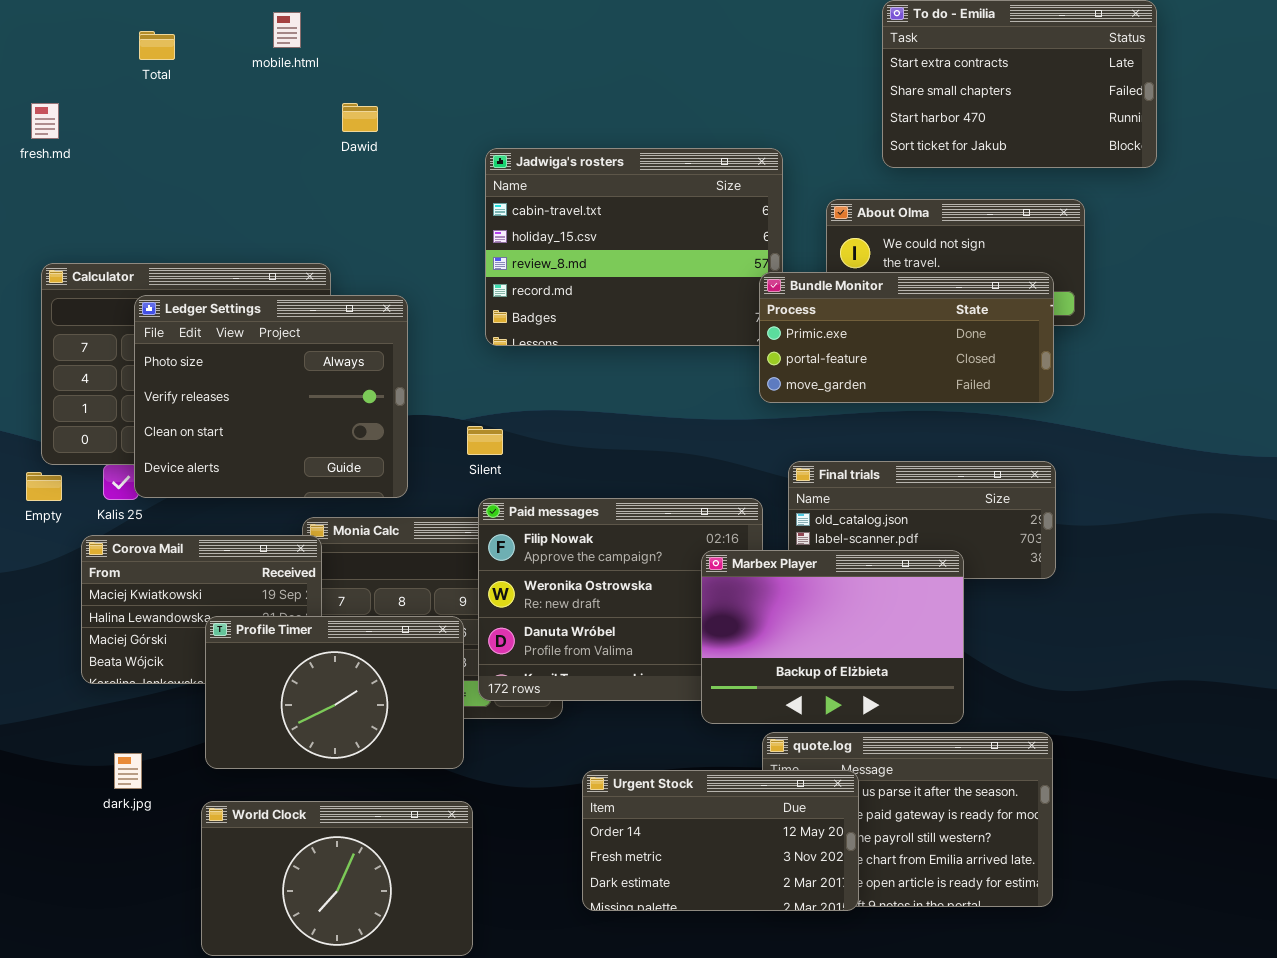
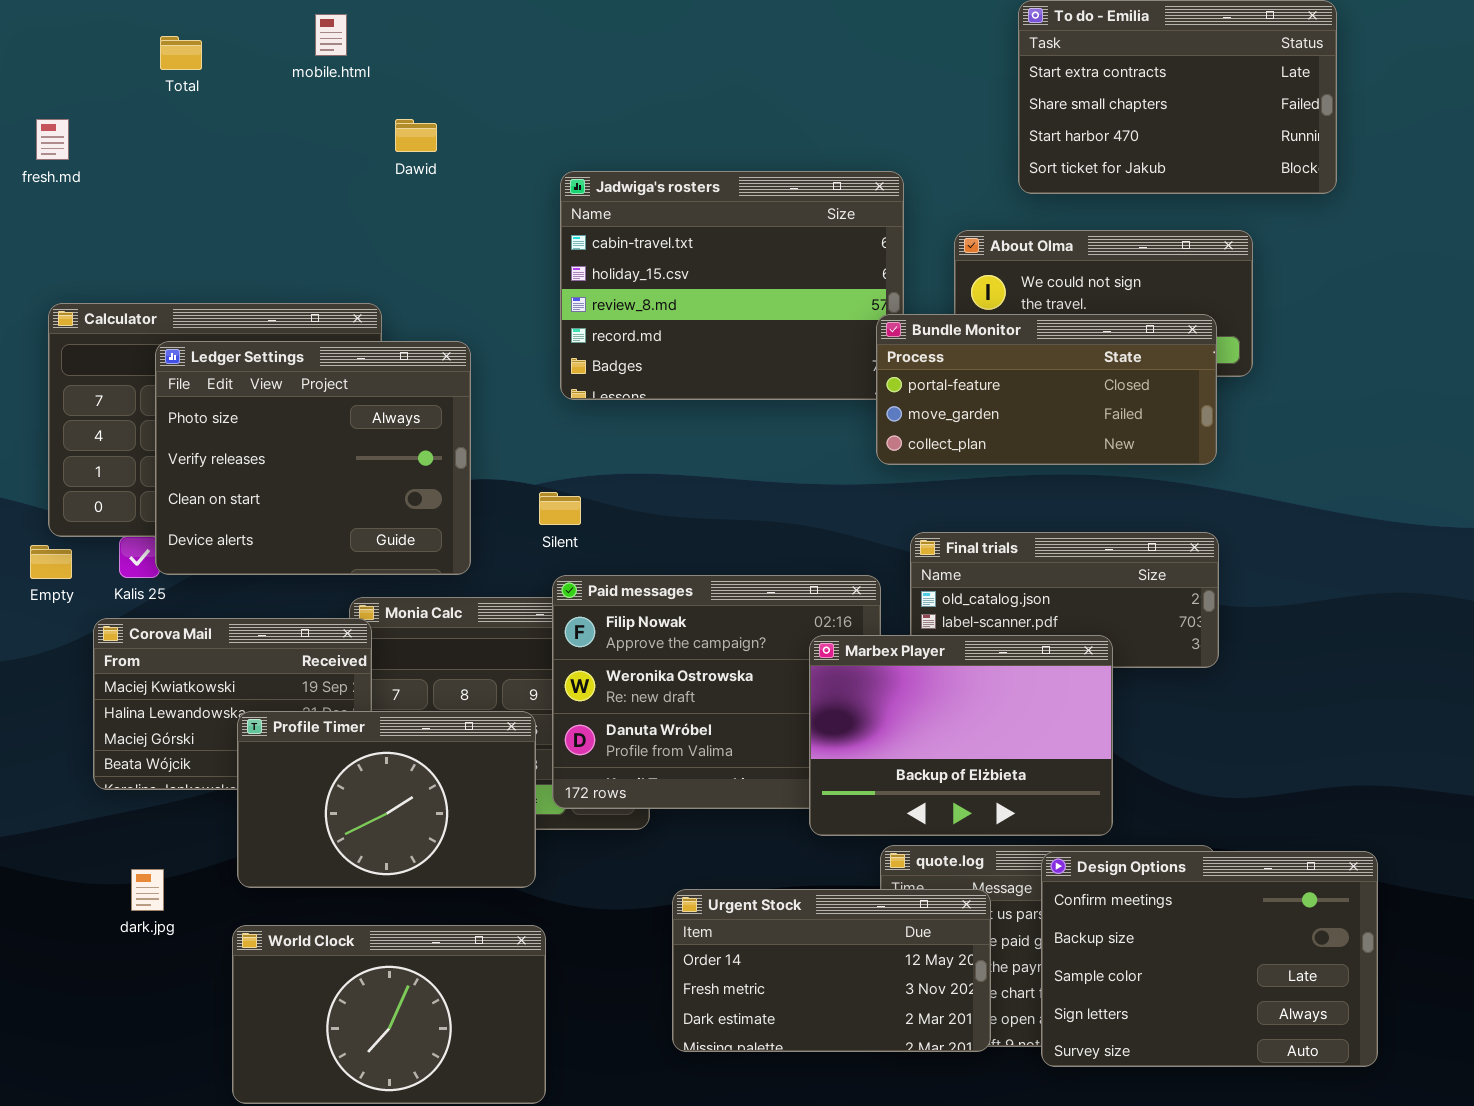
Bundle Monitor: [759,272,1054,403] -> [876,314,1217,465], scrolled down 1 row
Design Options: none -> [1041,851,1378,1067], opened

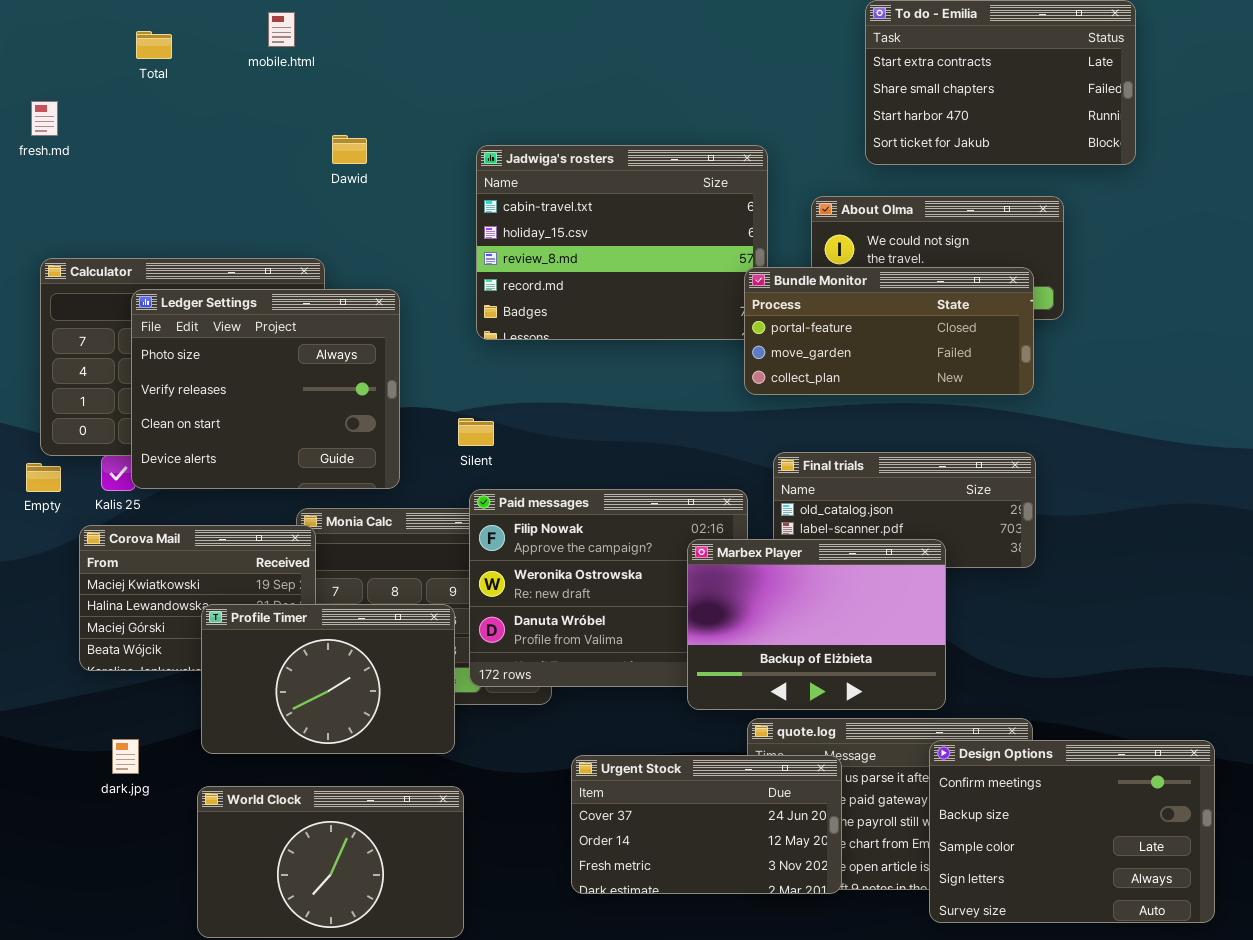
Dawid: [395,119,437,152] -> [332,135,367,164], moved
Design Options: [1041,851,1378,1067] -> [929,740,1215,923], moved
Urgent Stock: [672,889,991,1052] -> [571,755,842,894], scrolled up 1 row

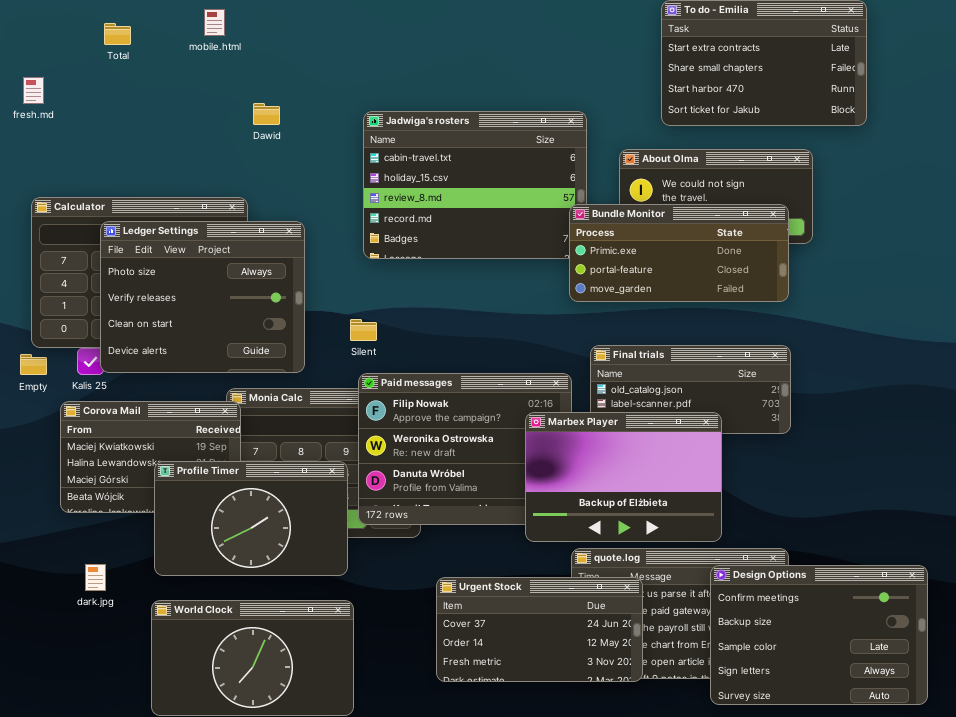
Bundle Monitor: [744,267,1034,395] -> [569,204,789,302], scrolled up 1 row

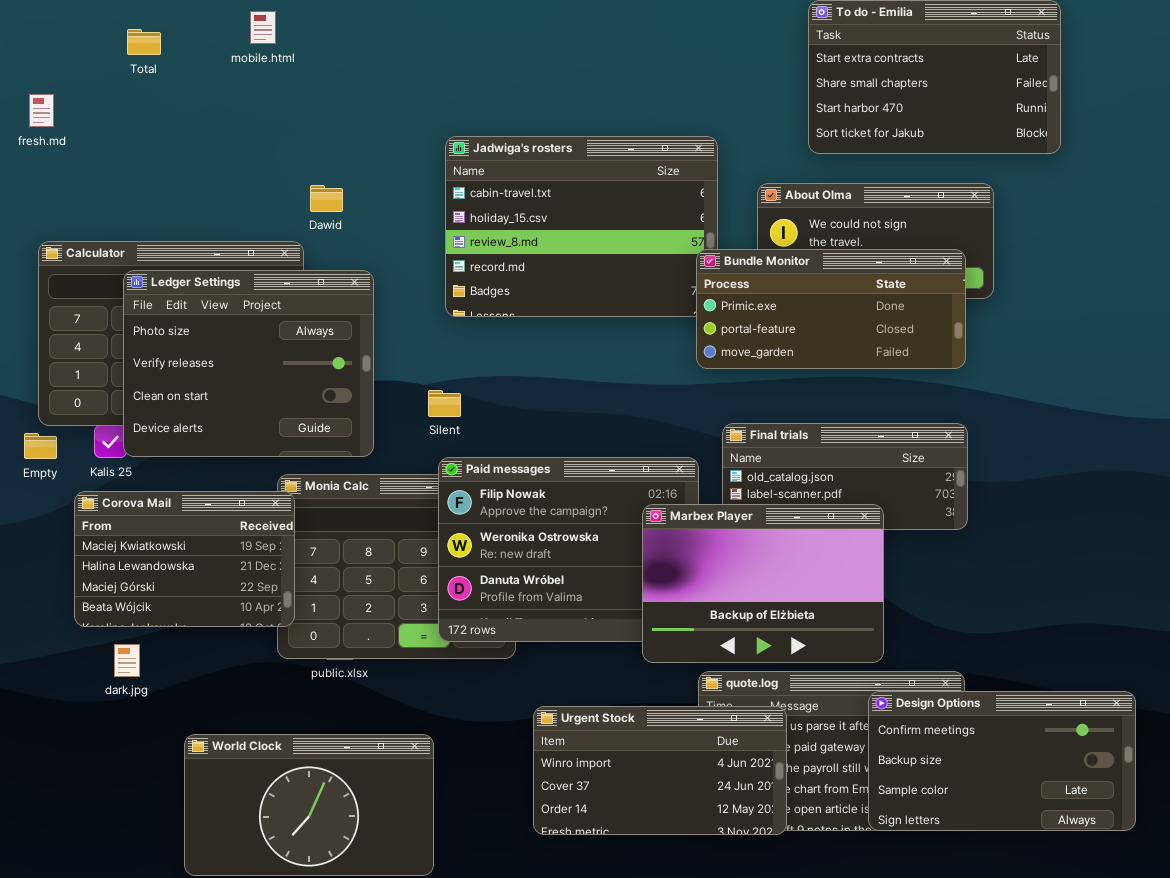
Dawid: [253,103,280,125] -> [310,185,343,212], moved
Profile Timer: [154,461,348,576] -> none, closed
dark.jpg: [85,564,106,591] -> [114,644,140,677], moved
Design Options: [710,565,928,705] -> [868,691,1136,831], resized
Urgent Stock: [436,577,643,682] -> [533,706,787,835], scrolled up 1 row

